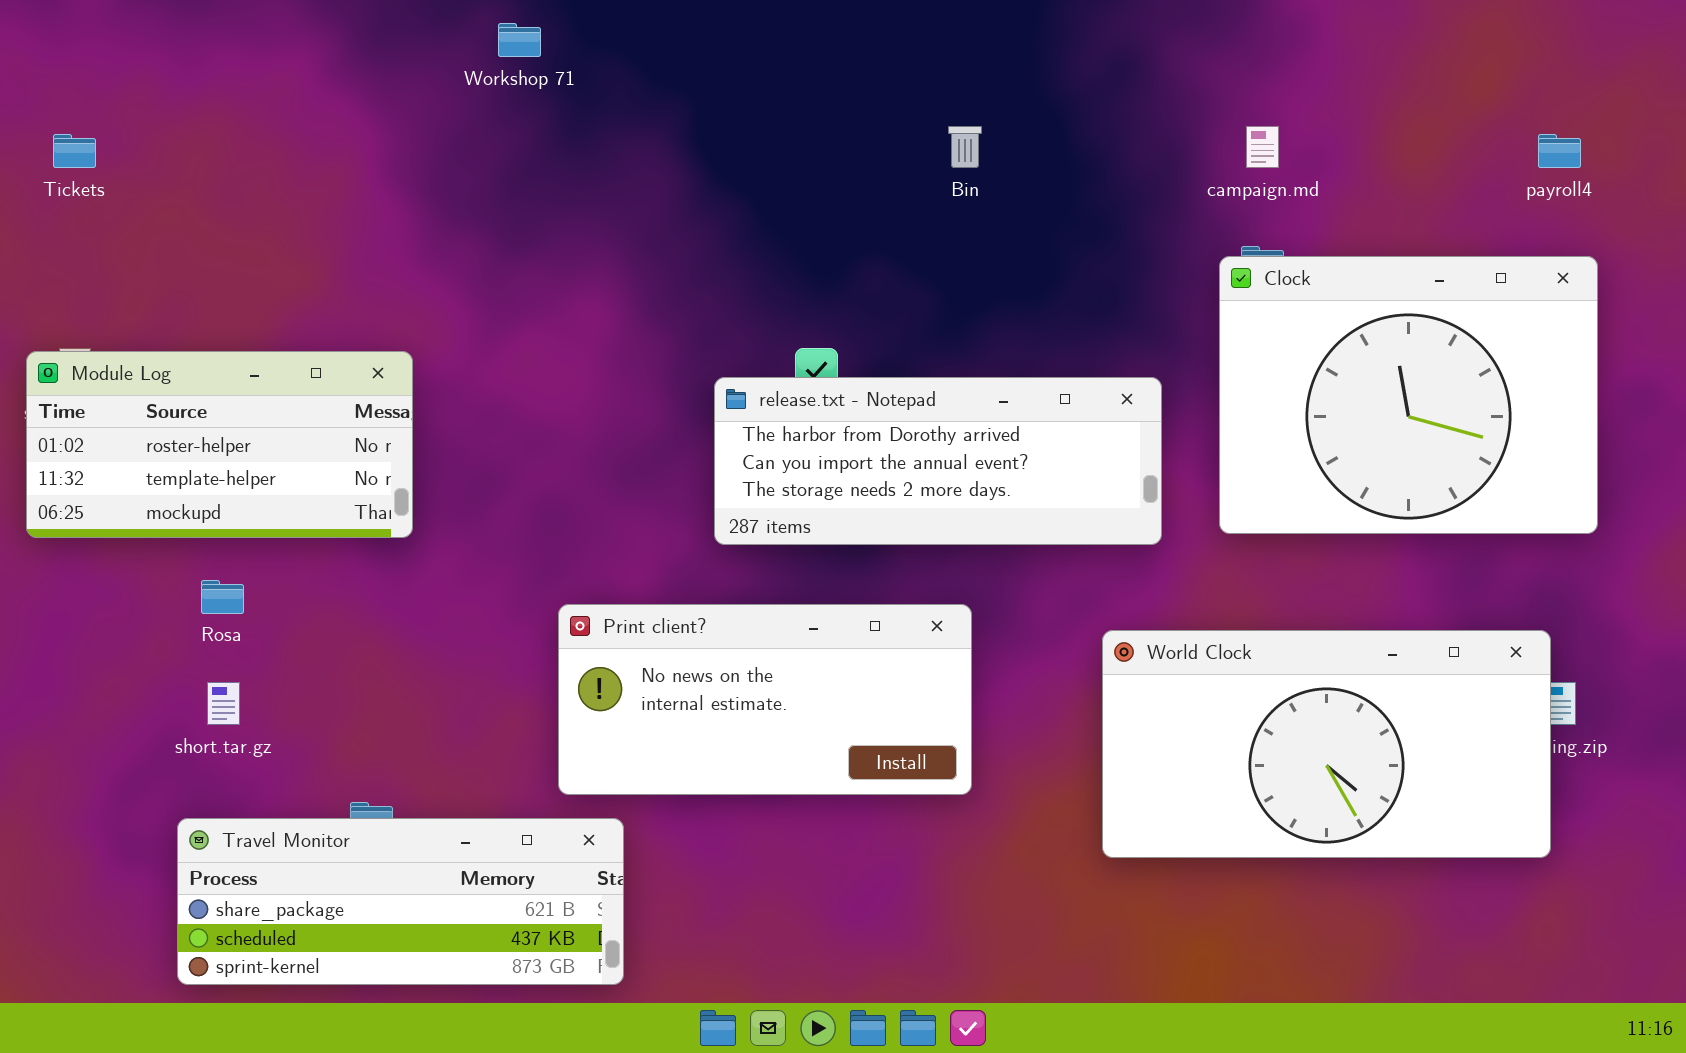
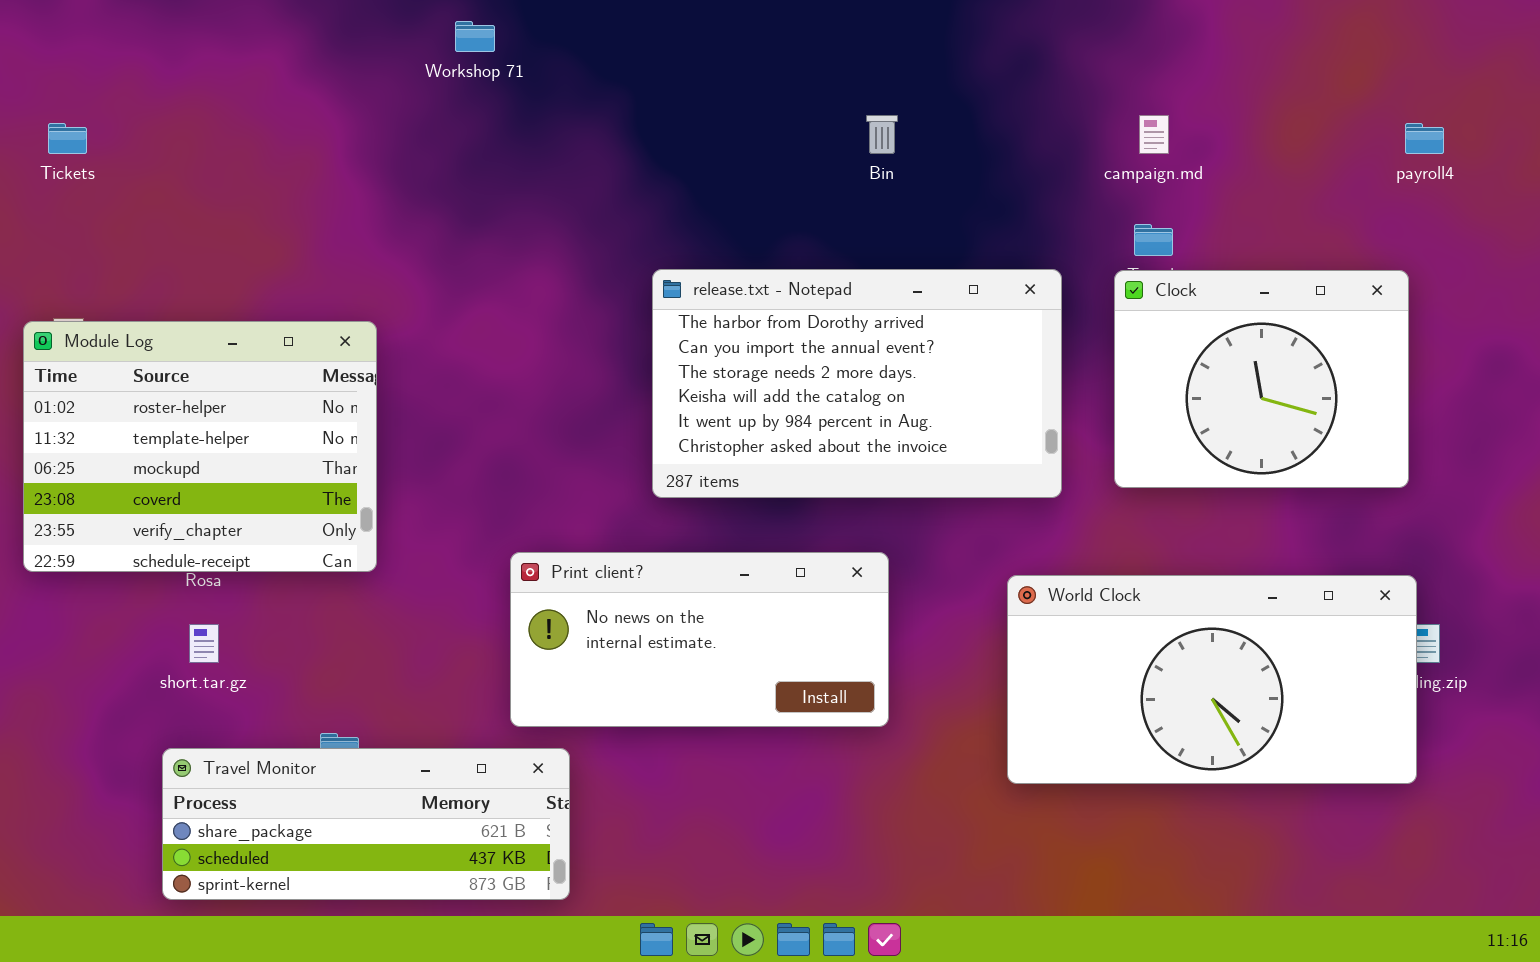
Clock: [1219,256,1598,534] -> [1114,270,1409,488], resized
Module Log: [26,351,413,538] -> [23,321,377,572], resized
release.txt - Notepad: [714,377,1162,545] -> [652,269,1062,498], resized

